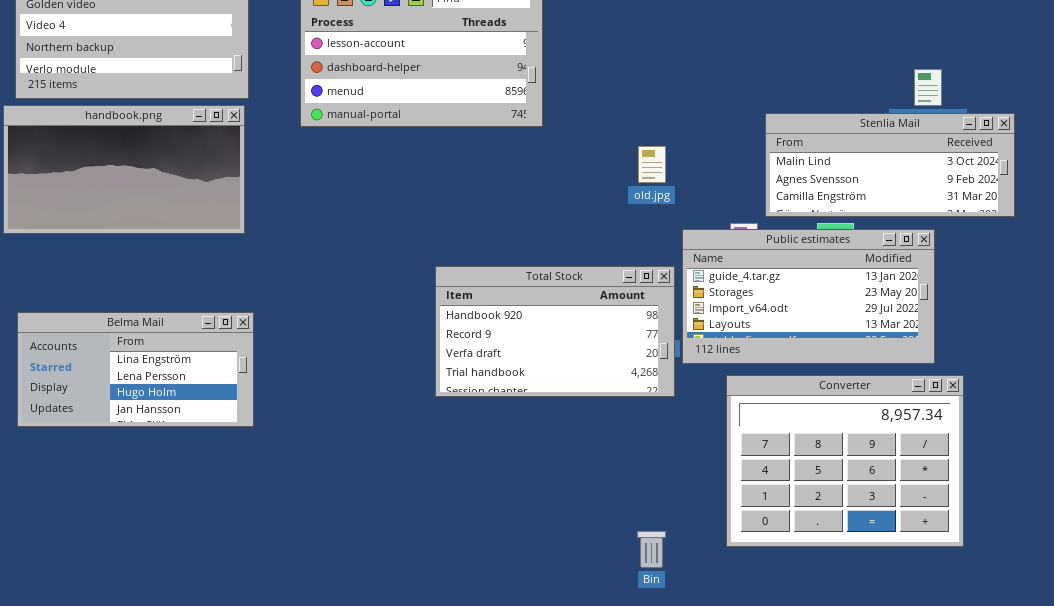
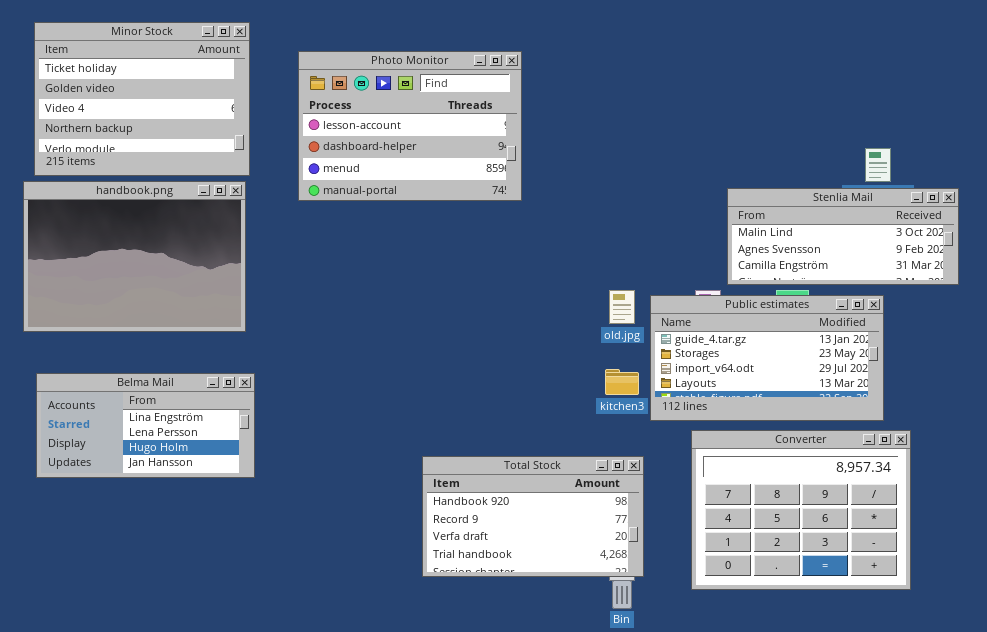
handbook.png: [3,105,245,234] -> [23,181,246,332], resized
old.jpg: [638,146,666,183] -> [609,290,635,324], moved
Total Stock: [435,266,675,397] -> [422,456,644,577], moved

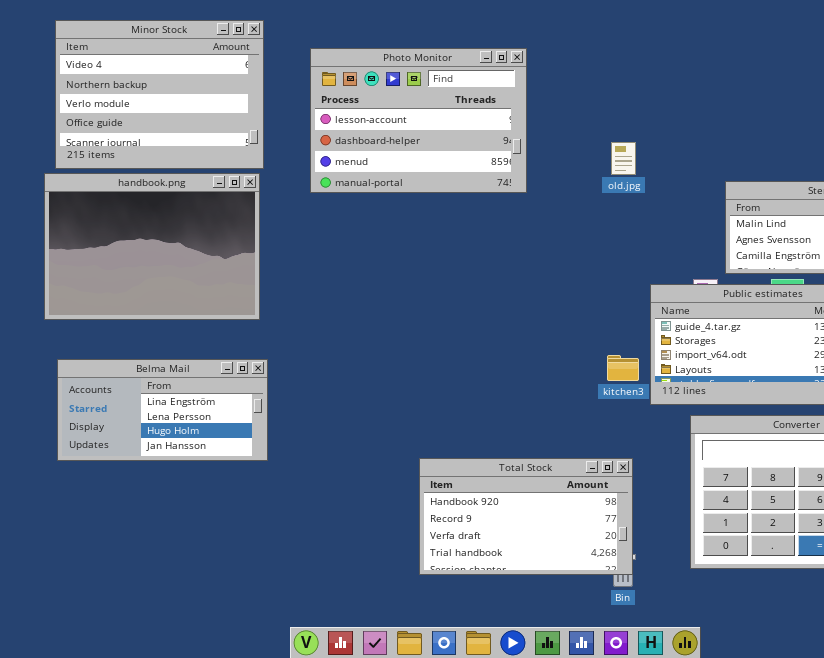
Minor Stock: [34,22,250,176] -> [55,20,264,169], scrolled down 2 rows
old.jpg: [609,290,635,324] -> [611,142,636,175], moved
Total Stock: [422,456,644,577] -> [419,458,633,575], moved

